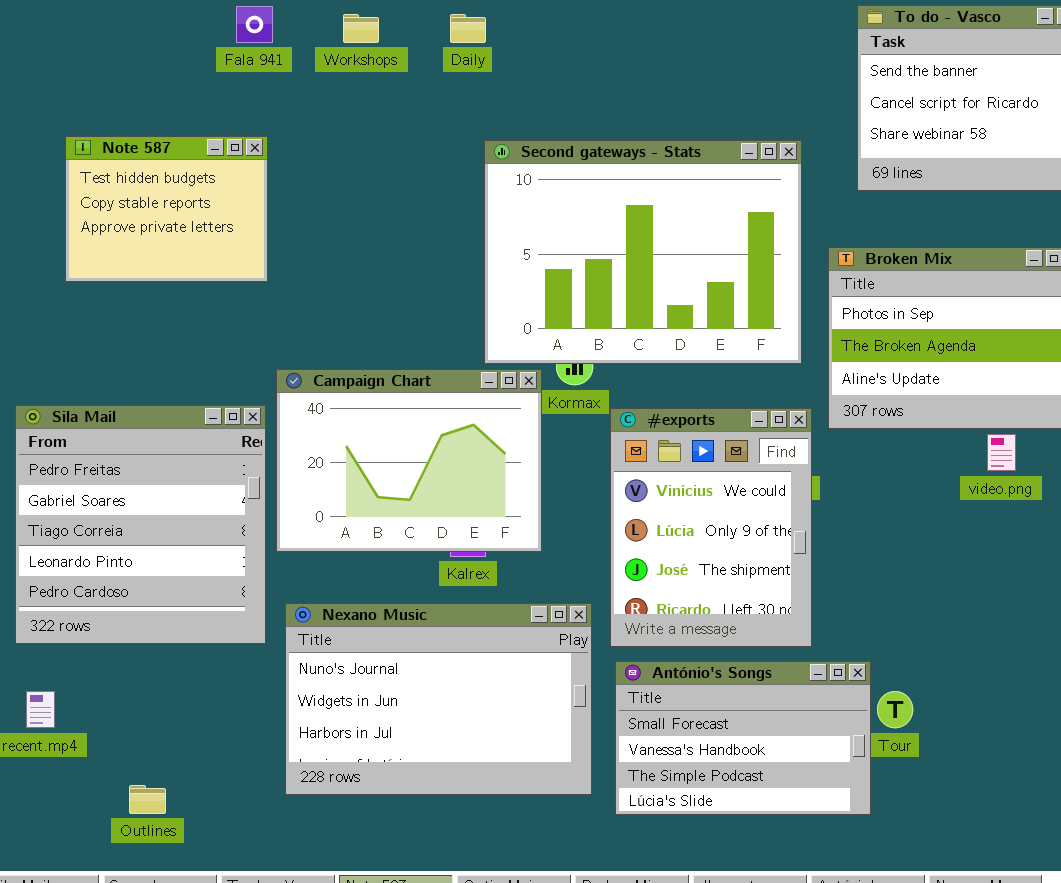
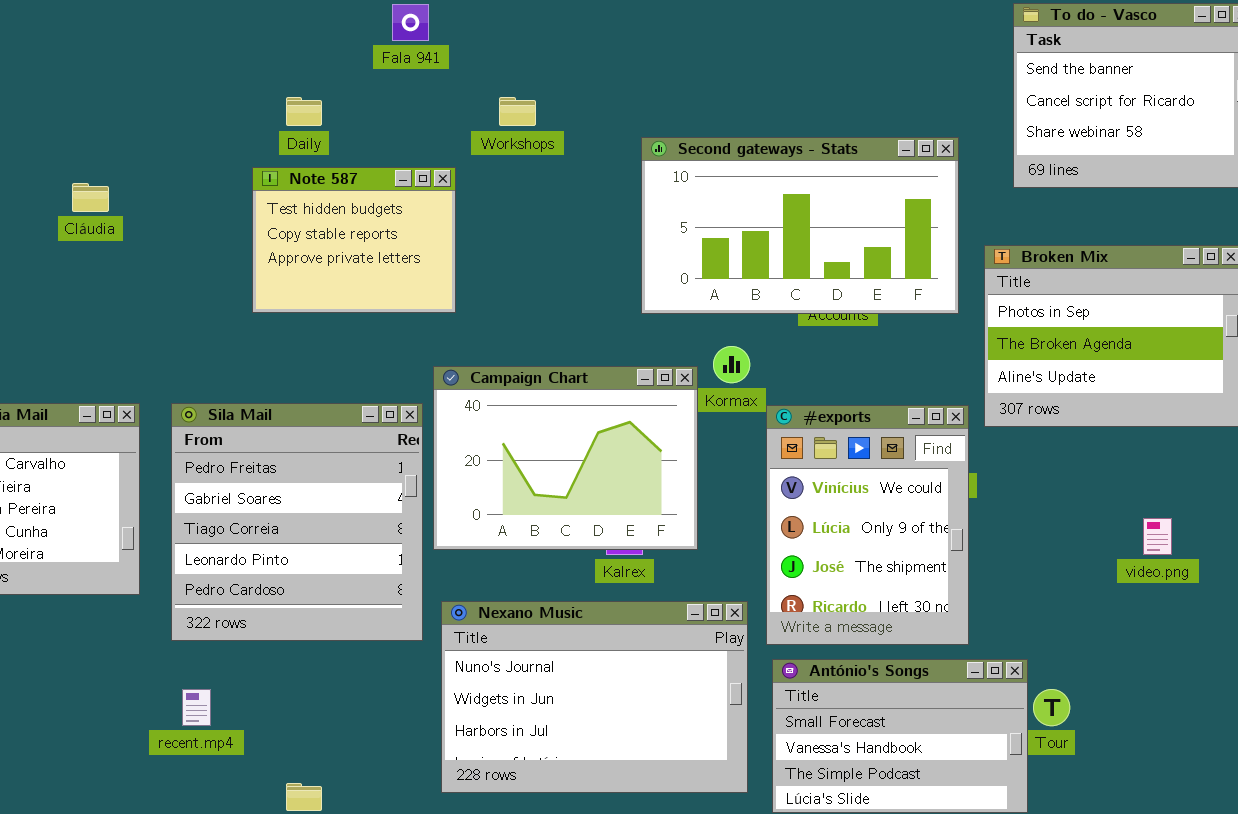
Workshops: [343,14,379,43] -> [499,97,536,126], moved
Daily: [450,14,486,43] -> [286,97,322,126], moved
Note 587: [65,136,268,282] -> [252,167,456,313], moved
Second gateways - Stats: [484,140,802,364] -> [641,137,959,314], resized
video.png: [987,434,1016,471] -> [1143,518,1172,555], moved

